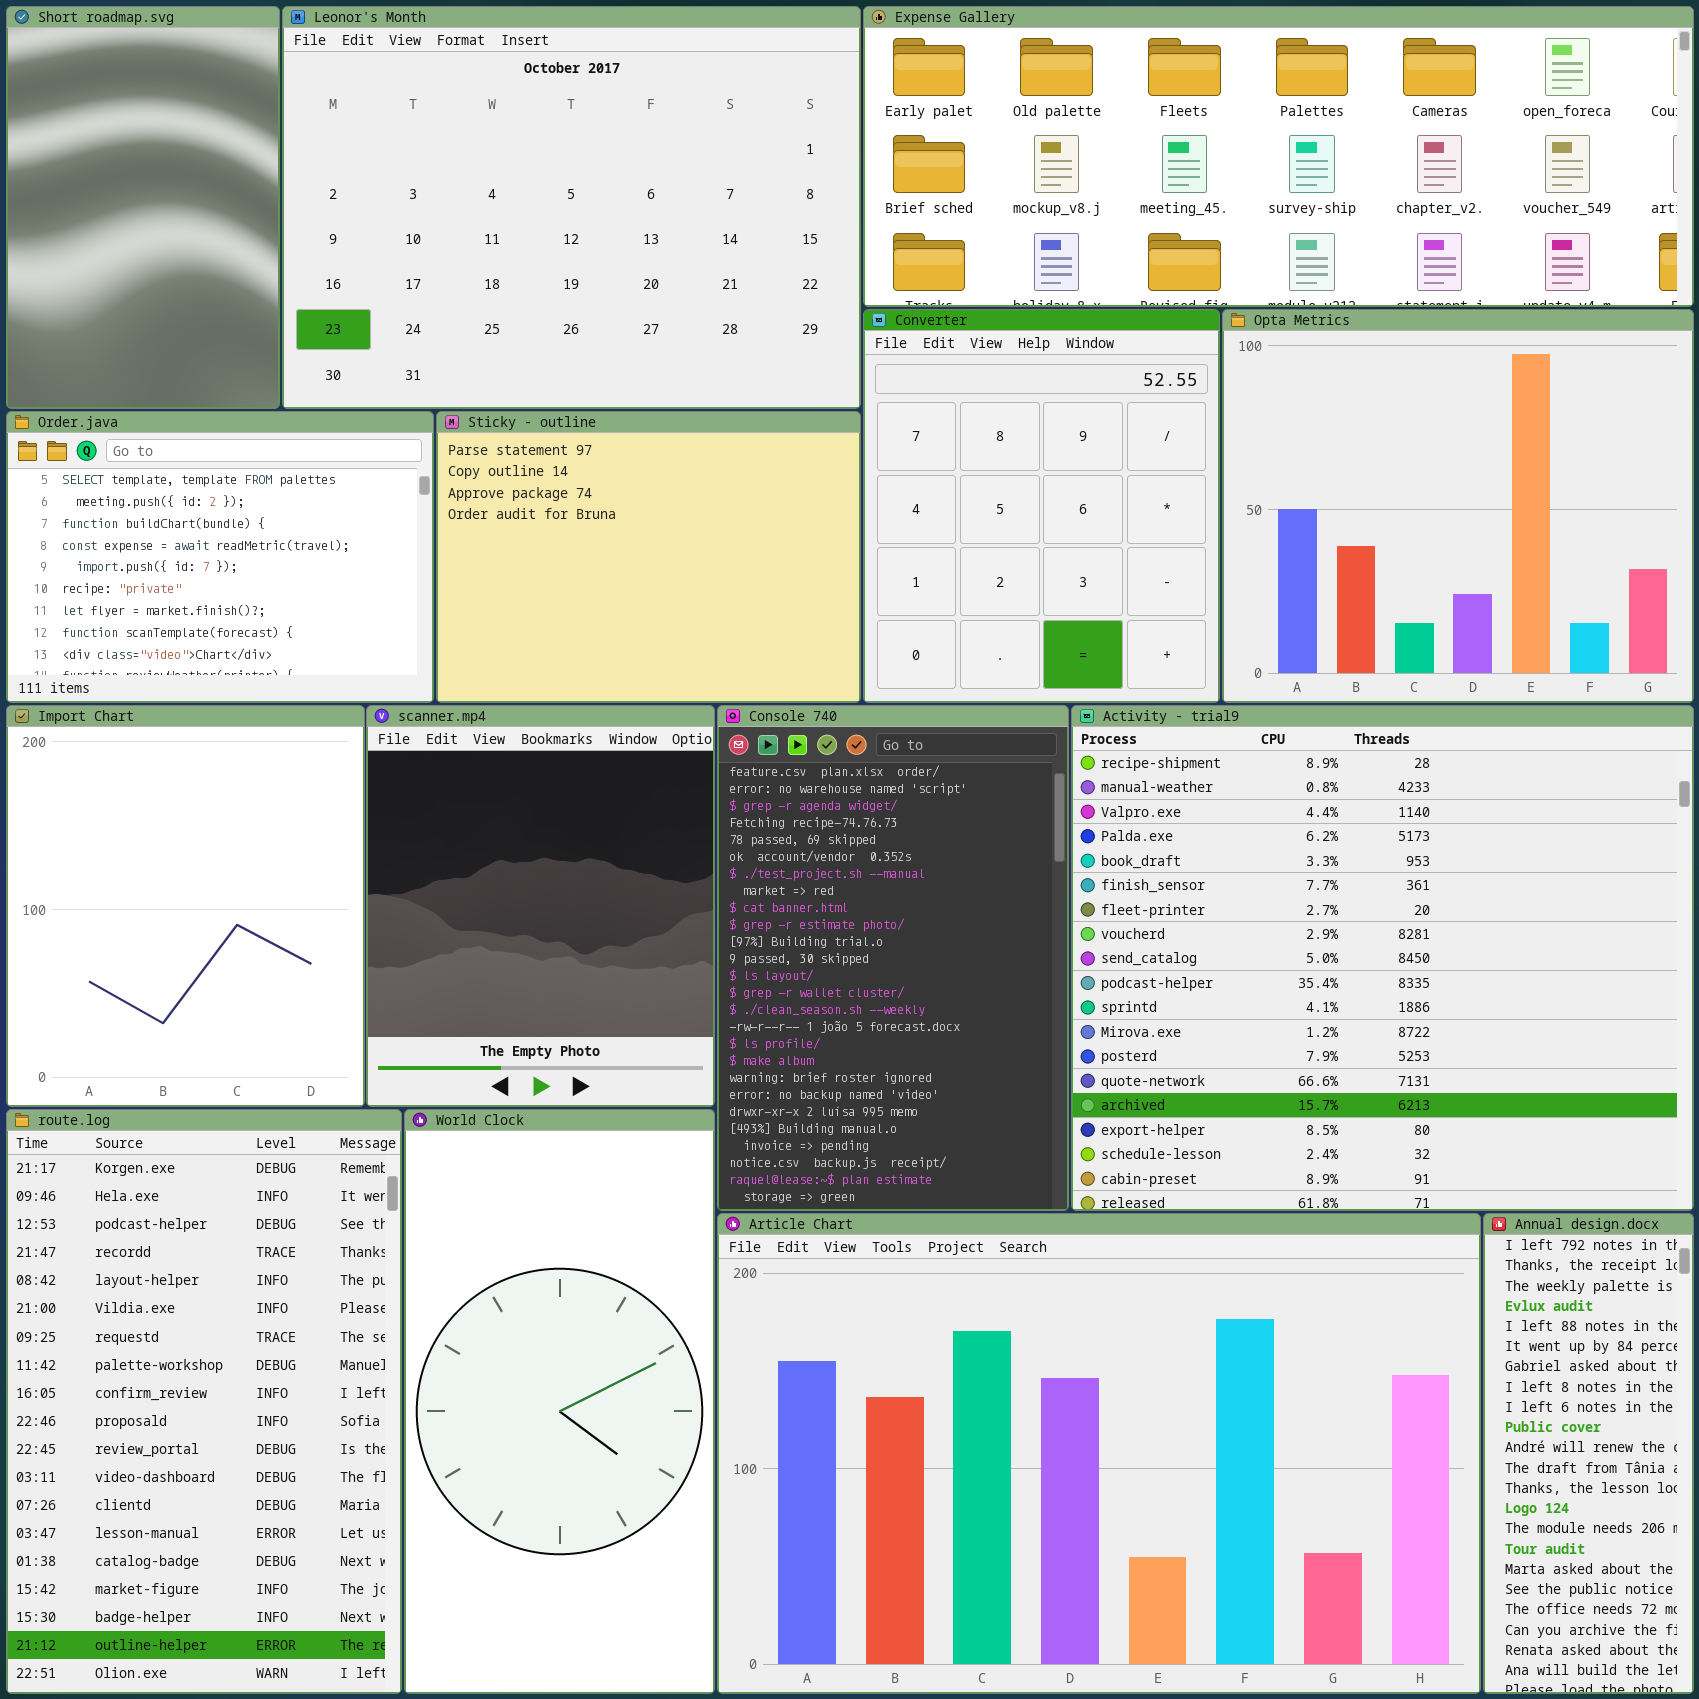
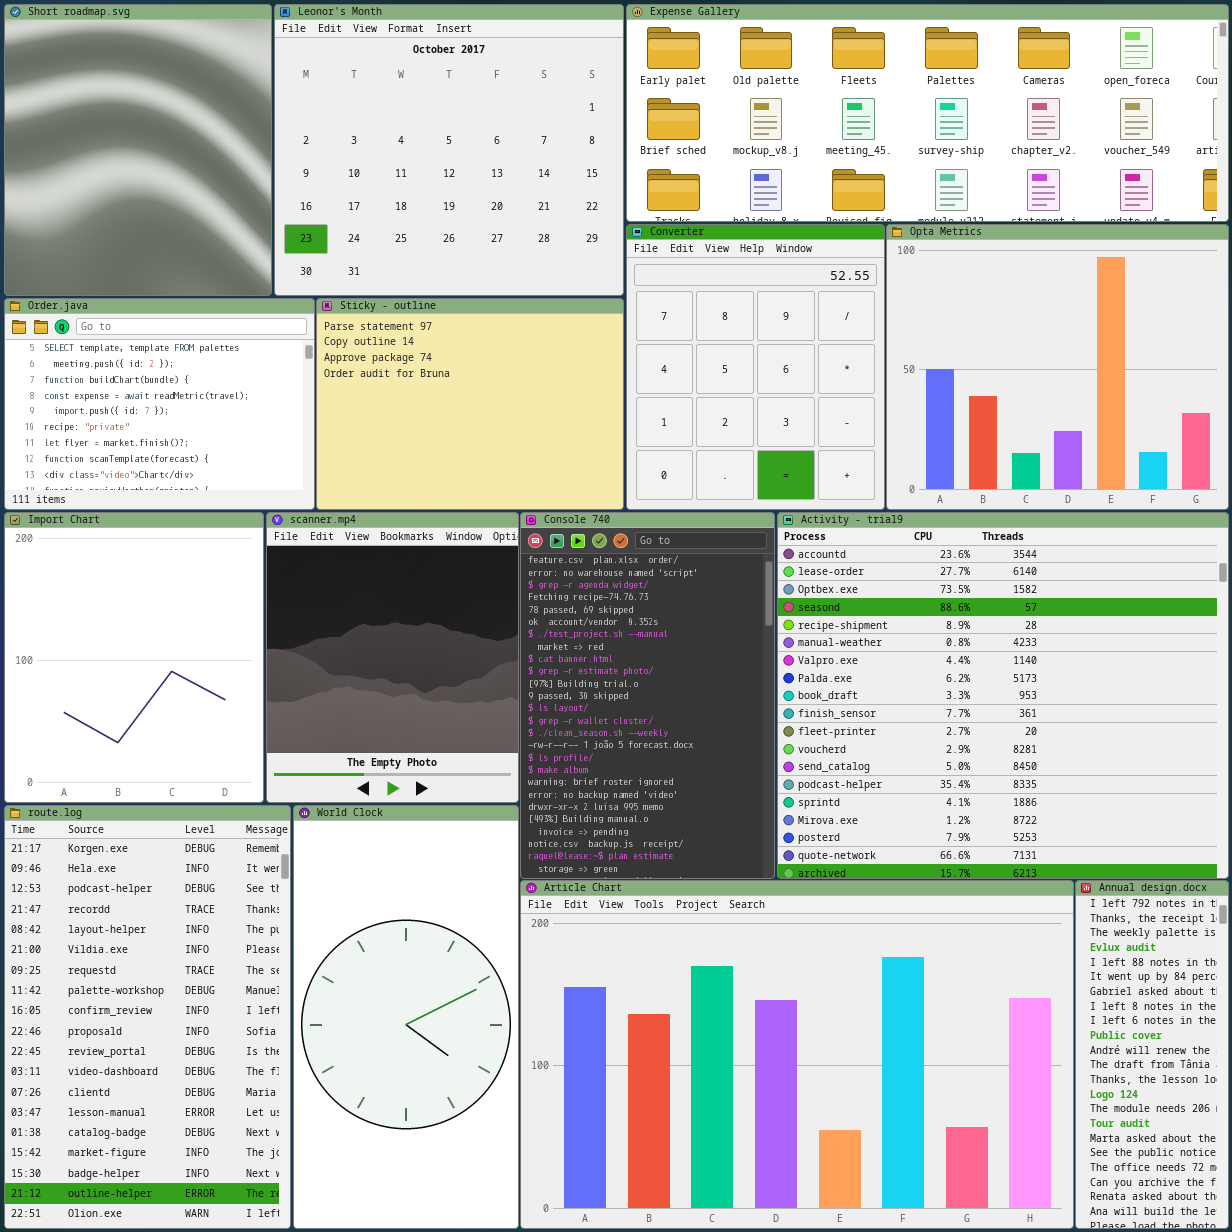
Short roadmap.svg: [6,6,280,409] -> [4,4,272,296], resized
Leonor's Month: [282,6,861,409] -> [274,4,624,296], resized
Activity - trial9: [1071,705,1694,1211] -> [777,512,1229,879], scrolled up 4 rows

